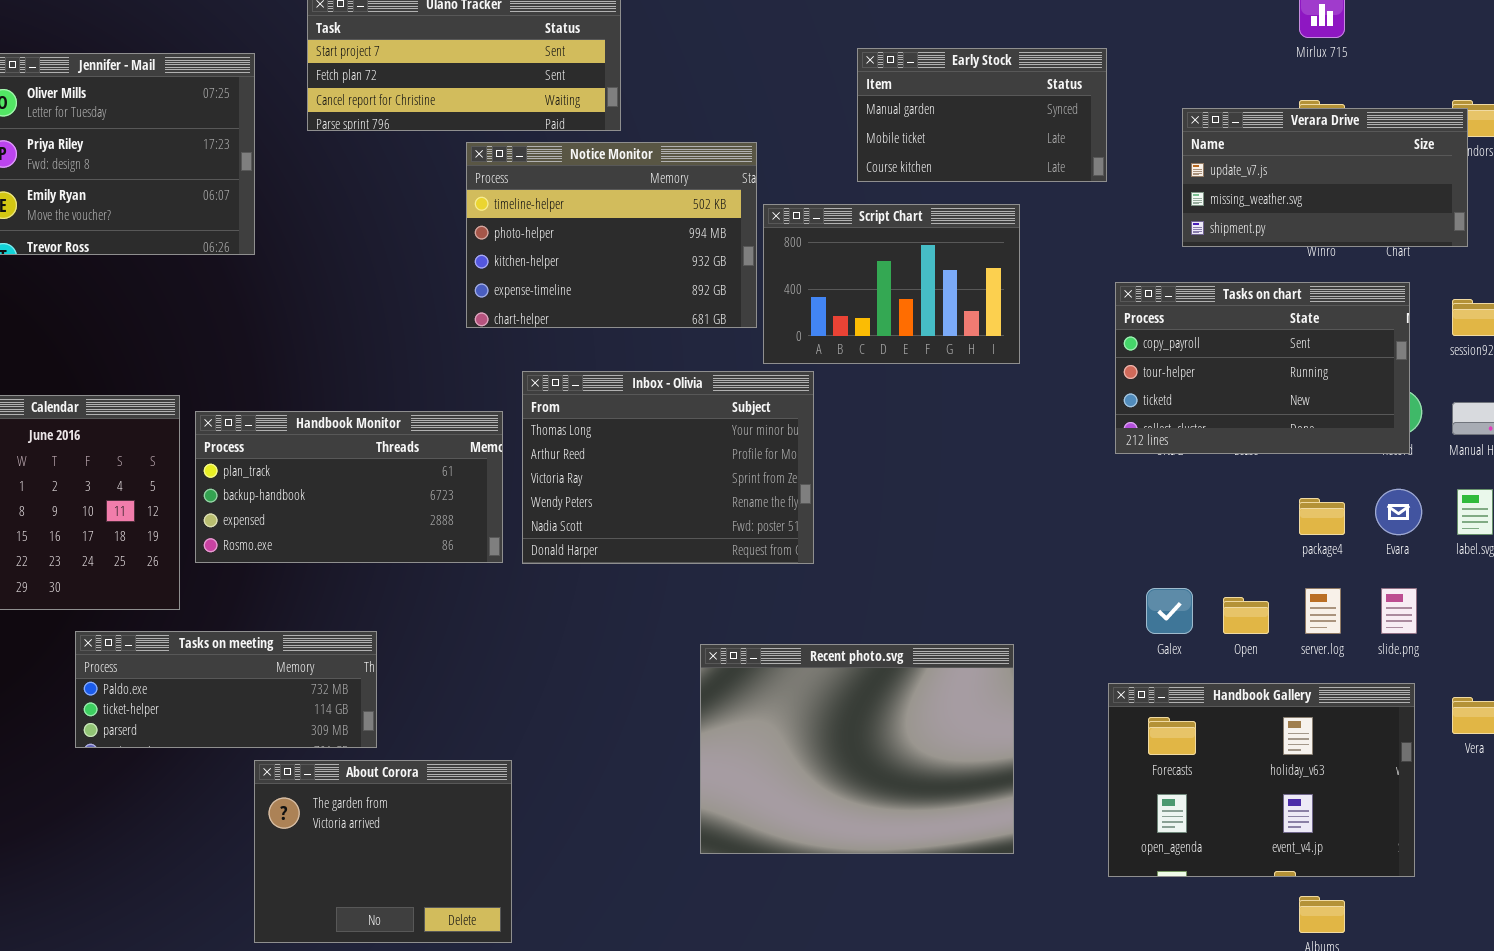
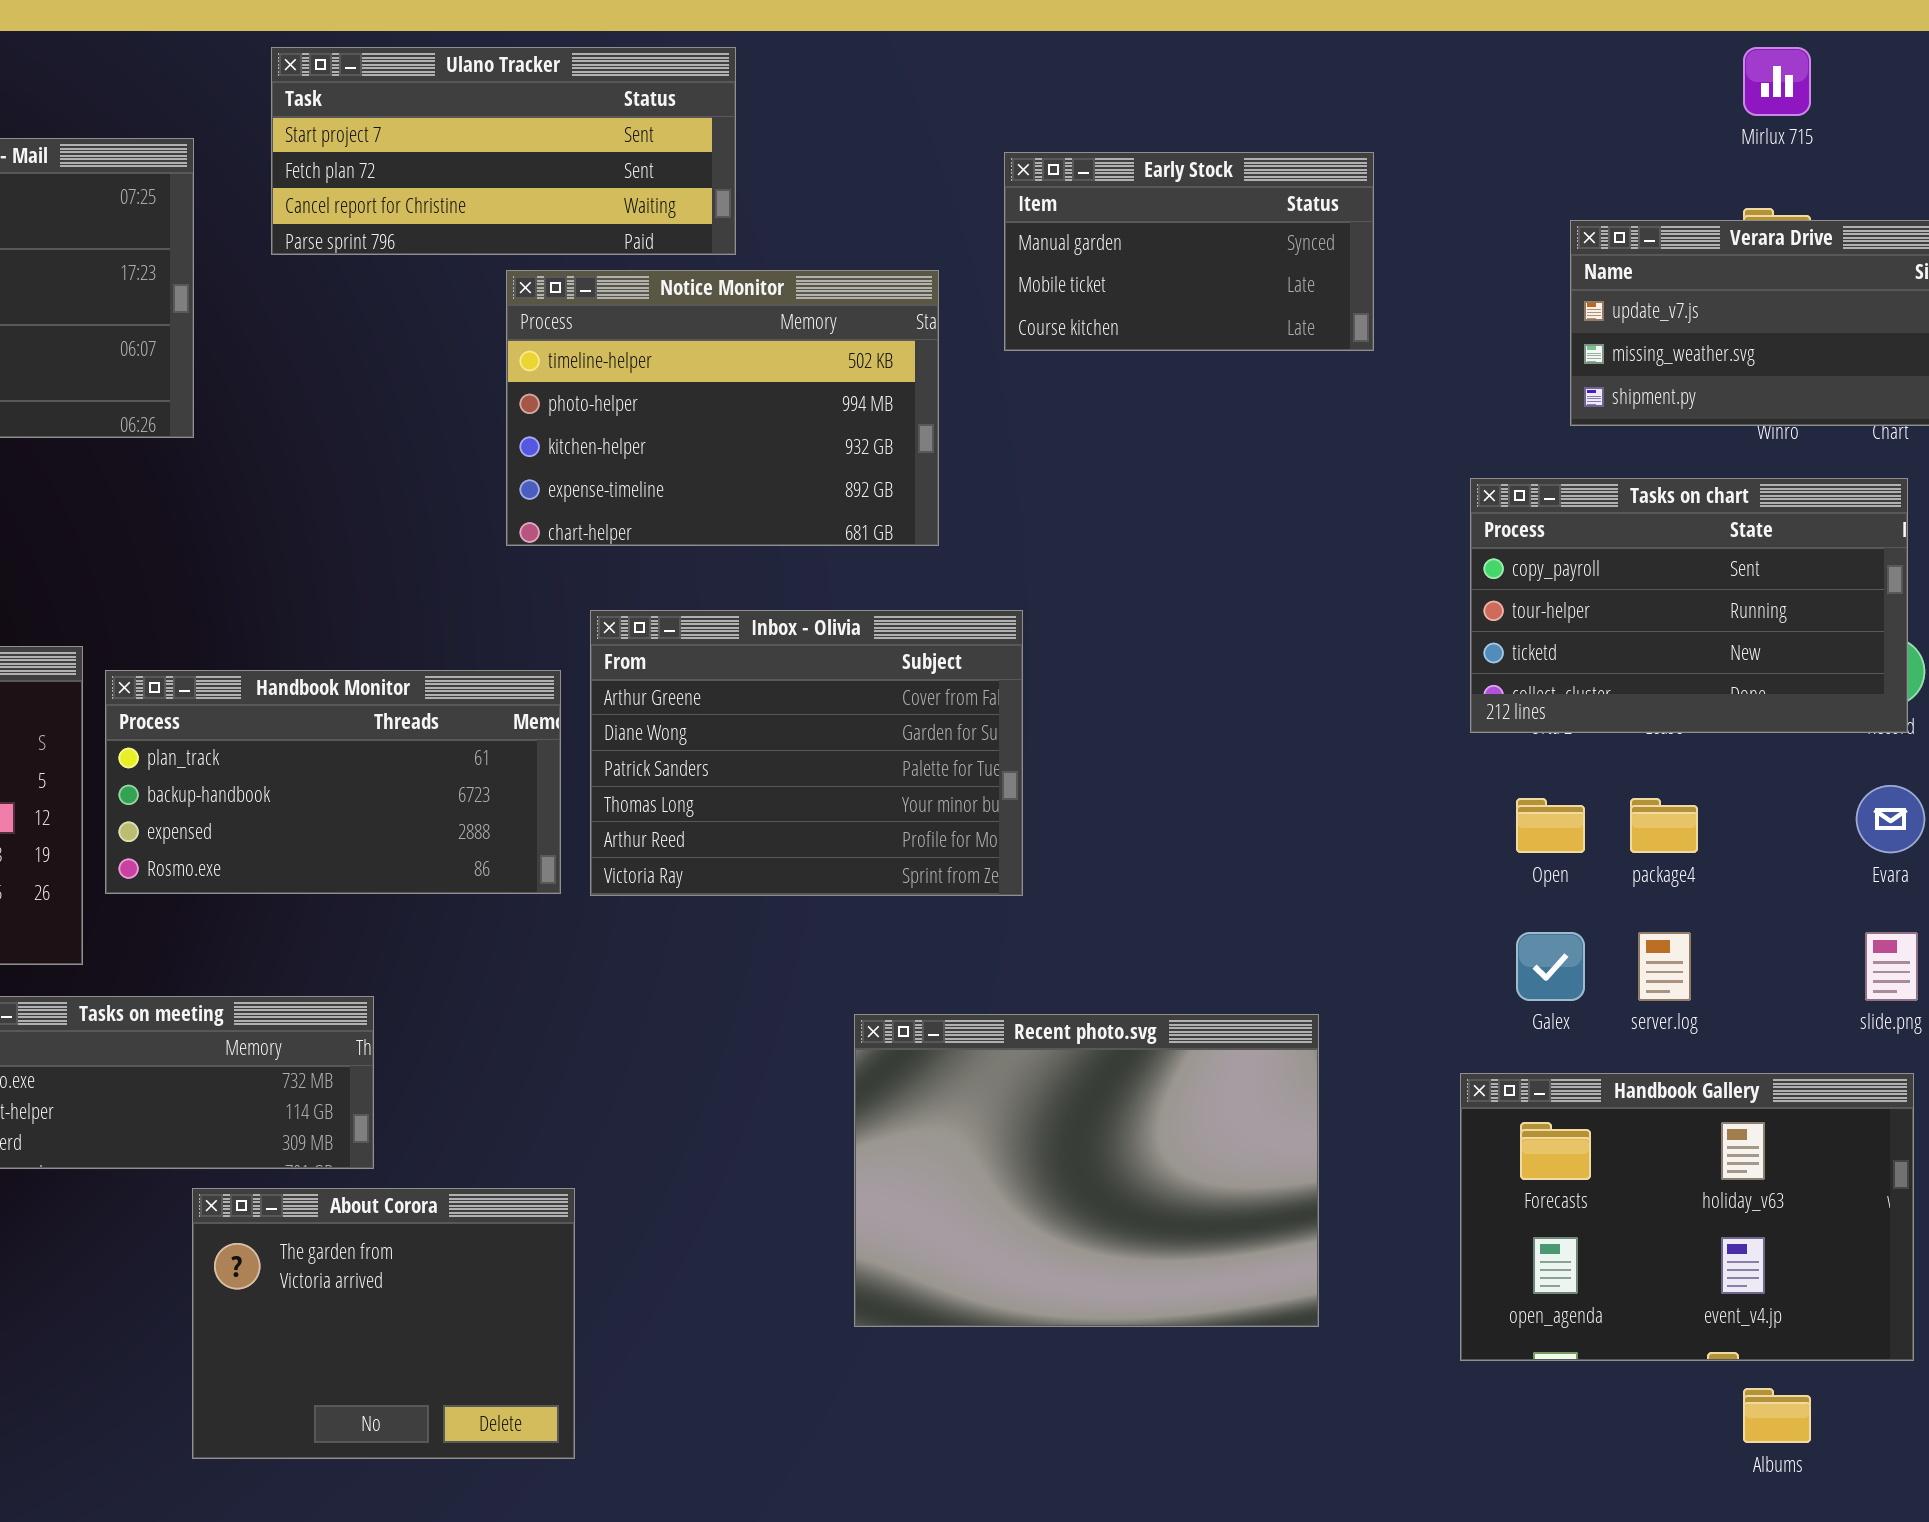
Early Stock: [857,48,1107,182] -> [1004,152,1374,351], moved
Script Chart: [763,204,1020,364] -> none, closed
Inbox - Olivia: [522,371,814,564] -> [590,610,1023,896], scrolled up 3 rows
package4: [1299,498,1345,535] -> [1630,798,1698,853], moved
server.log: [1305,588,1341,634] -> [1638,932,1691,1001], moved
Open: [1223,597,1269,634] -> [1516,798,1585,853], moved

